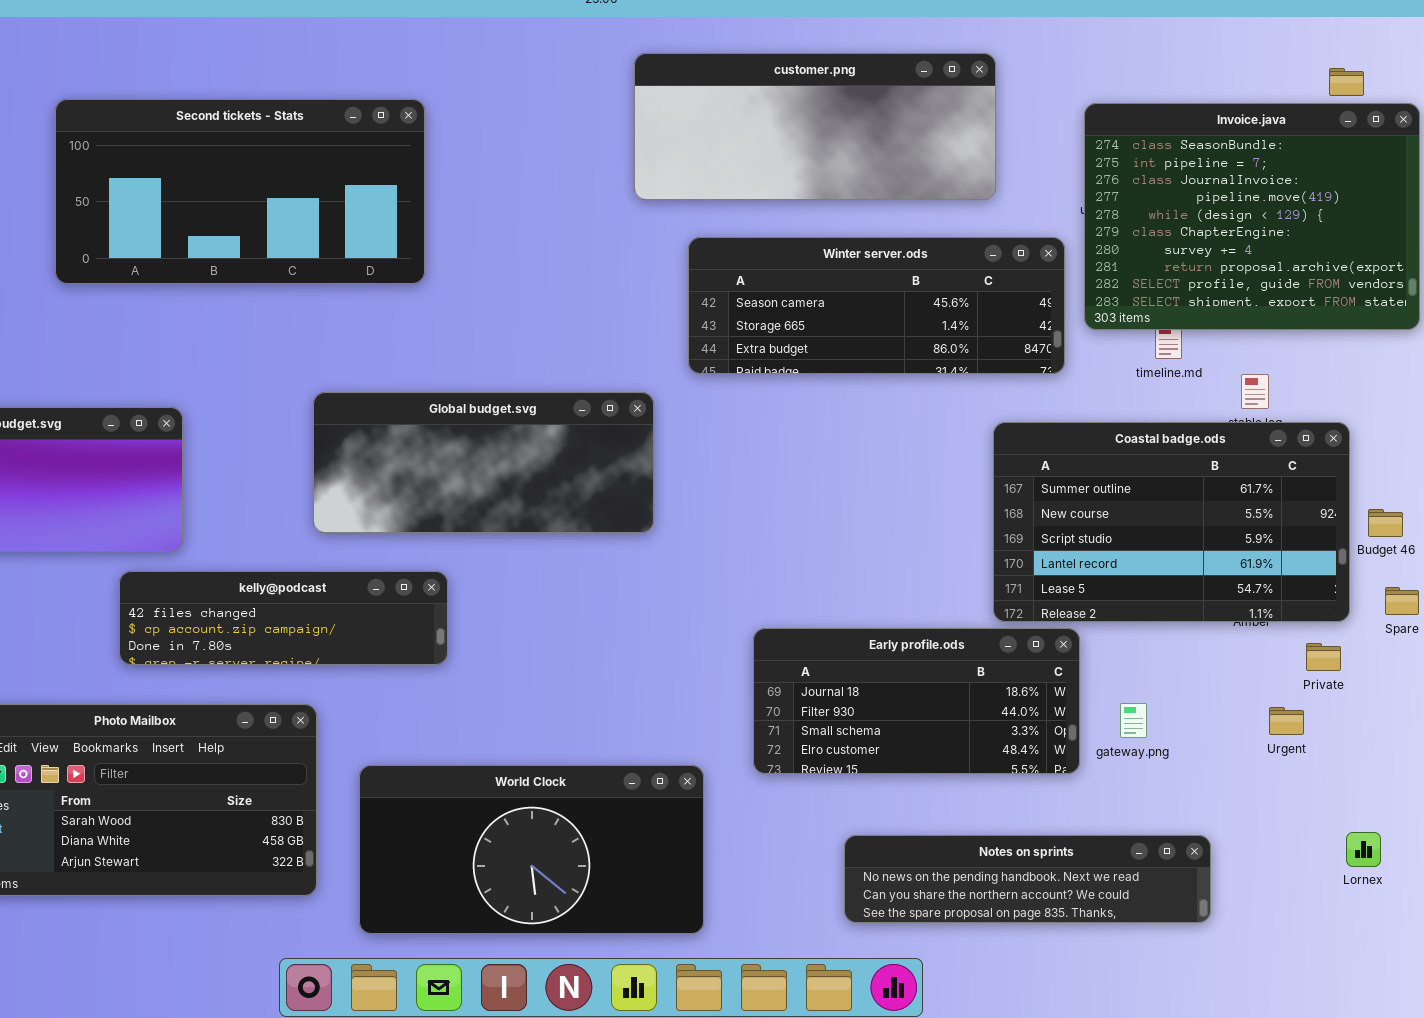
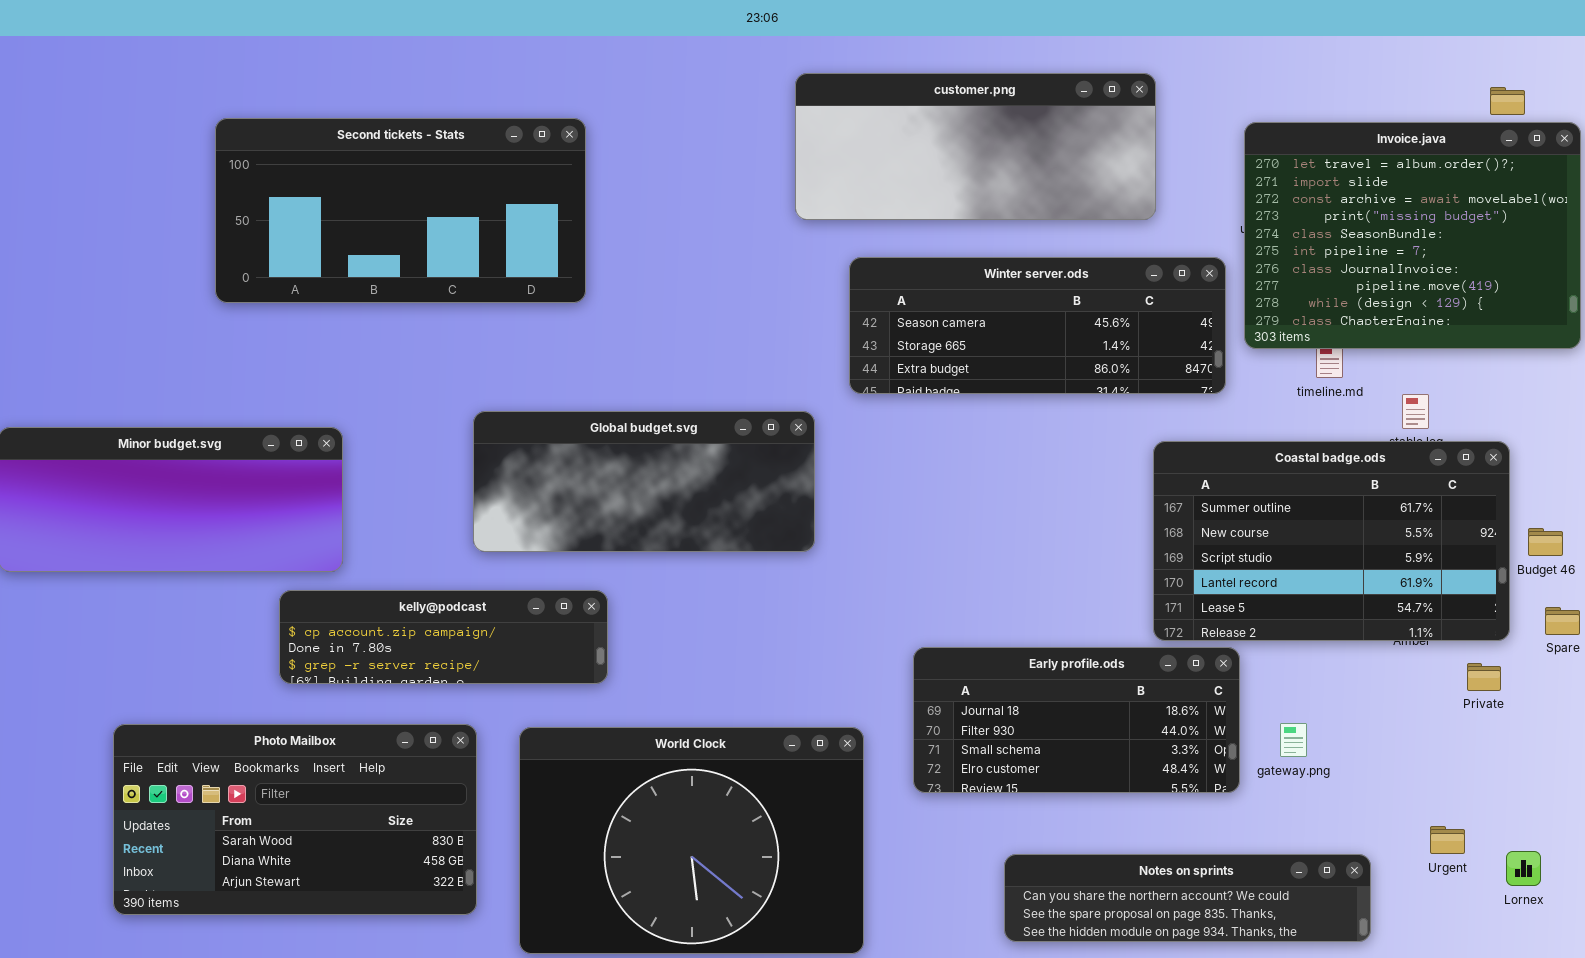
Invoice.java: [1084,103,1420,330] -> [1244,122,1581,349], scrolled up 4 rows
kelly@podcast: [119,571,448,665] -> [279,590,608,684], scrolled down 1 row
Urgent: [1269,707,1304,735] -> [1430,826,1465,854], moved
World Clock: [359,765,704,934] -> [519,727,864,954], resized
Notes on sprints: [844,835,1211,923] -> [1004,854,1371,942], scrolled down 1 row

